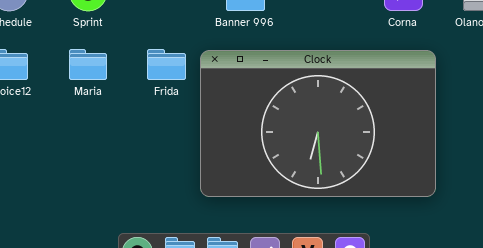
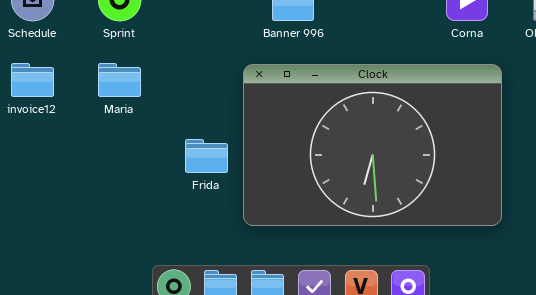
Frida: [147,49,186,80] -> [185,139,228,173], moved

